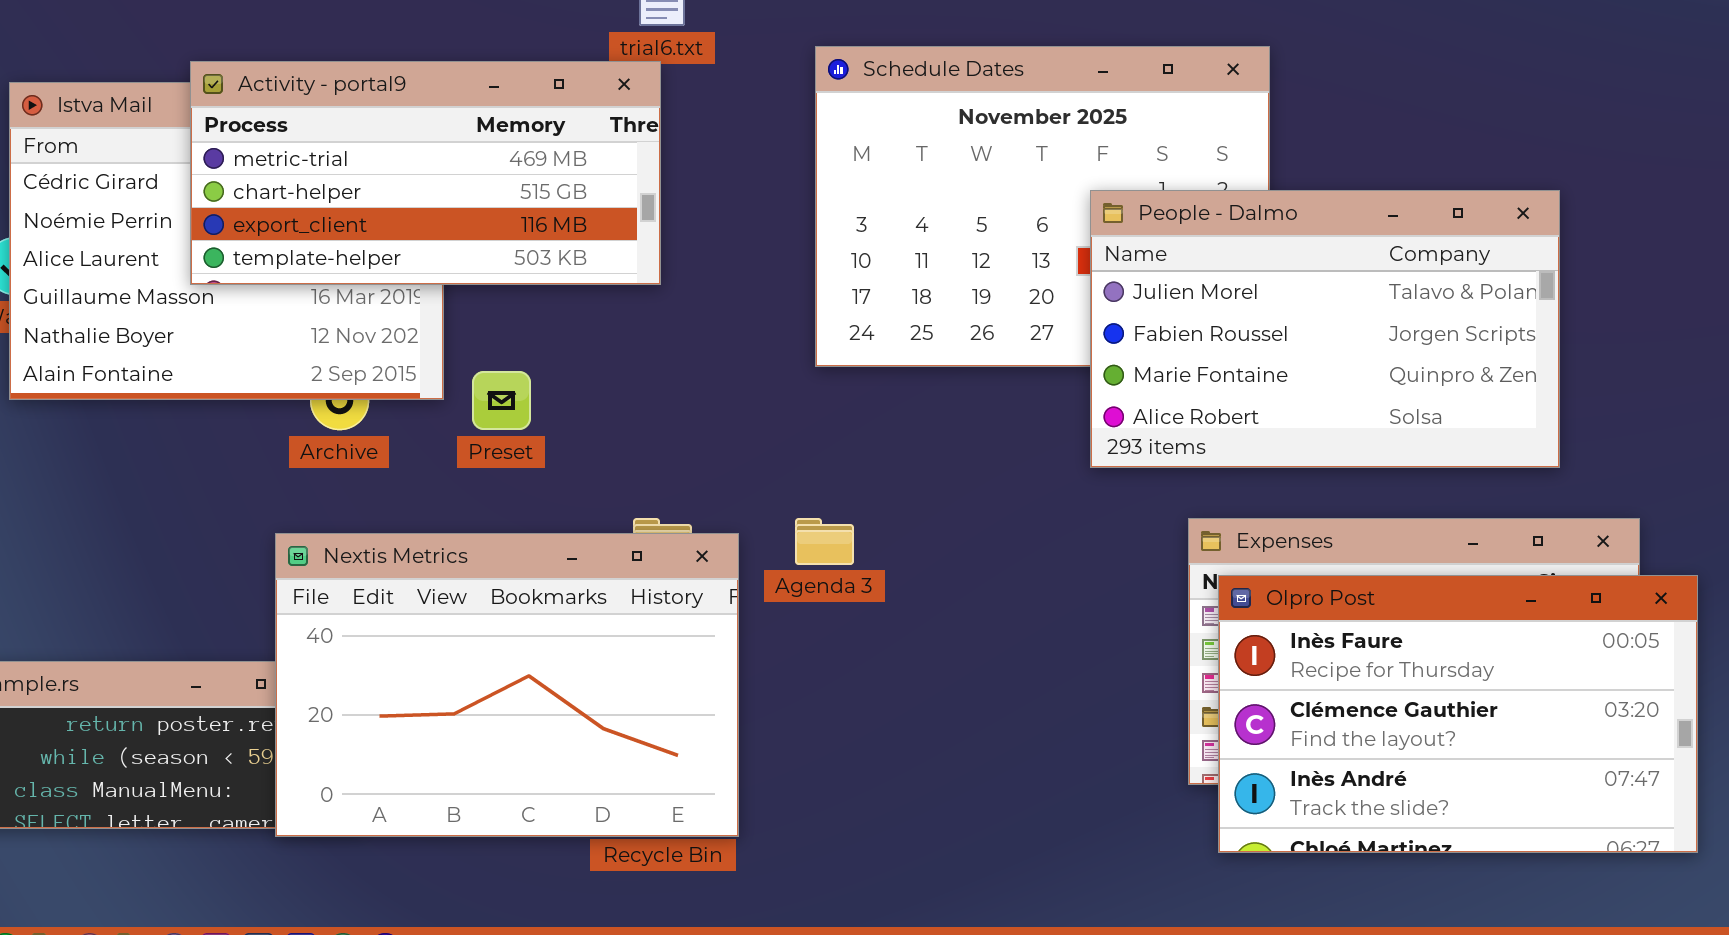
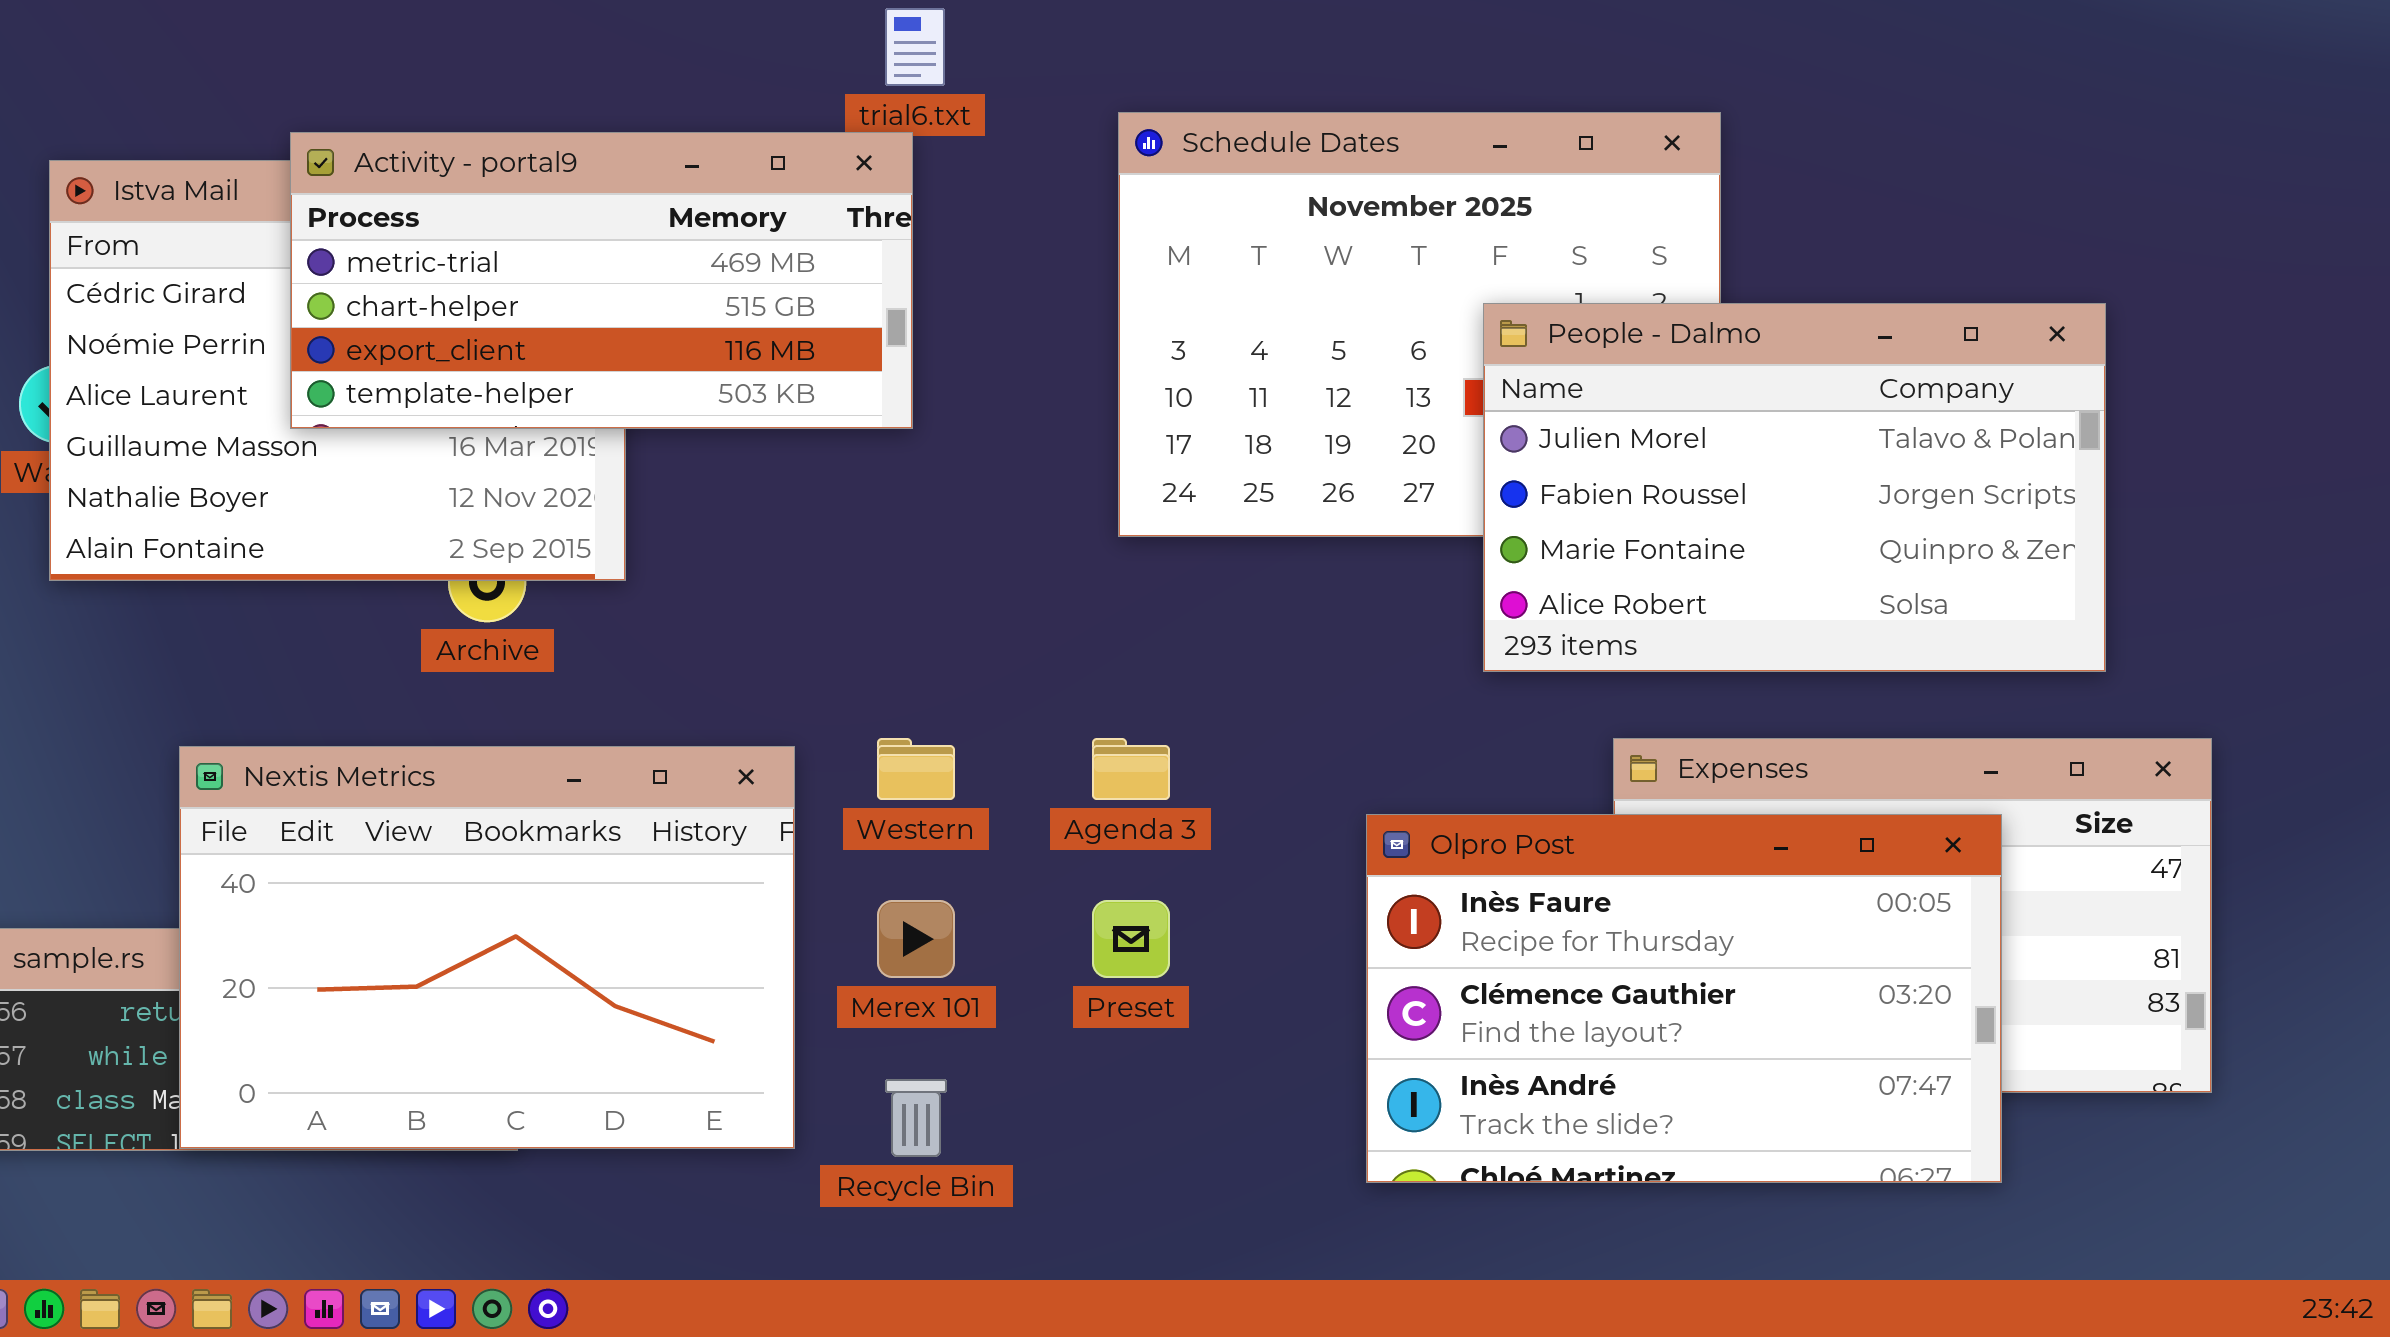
Preset: [472,371,531,430] -> [1092,900,1170,978], moved
Nextis Metrics: [275,533,739,837] -> [179,746,795,1149], moved
Olpro Post: [1218,575,1698,853] -> [1366,814,2002,1183], moved

